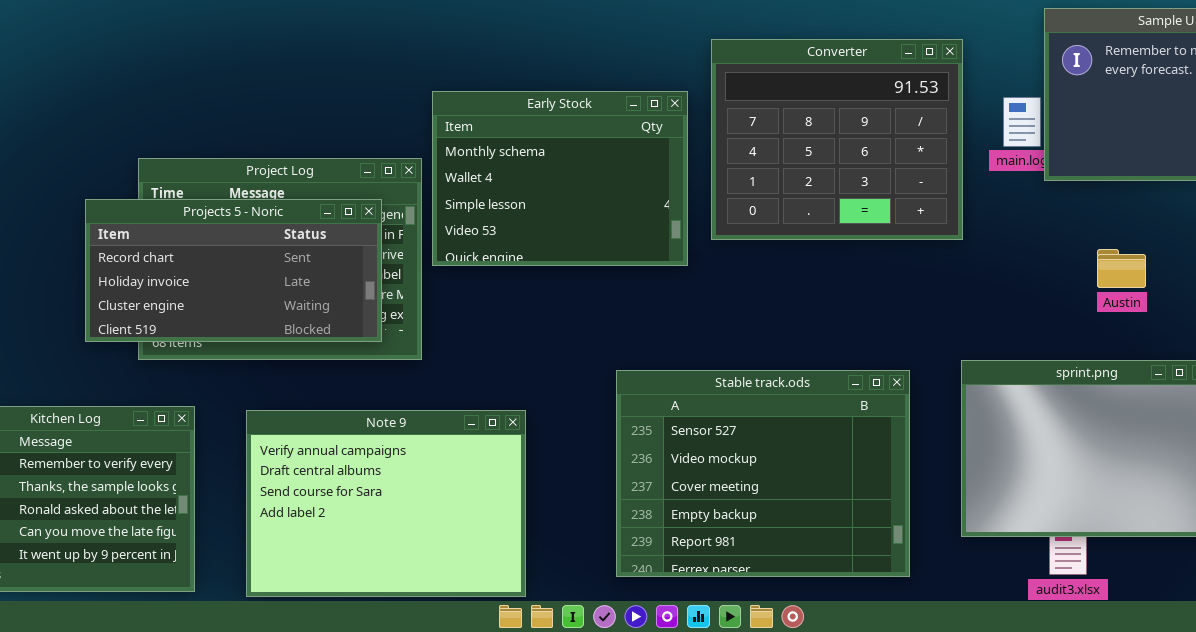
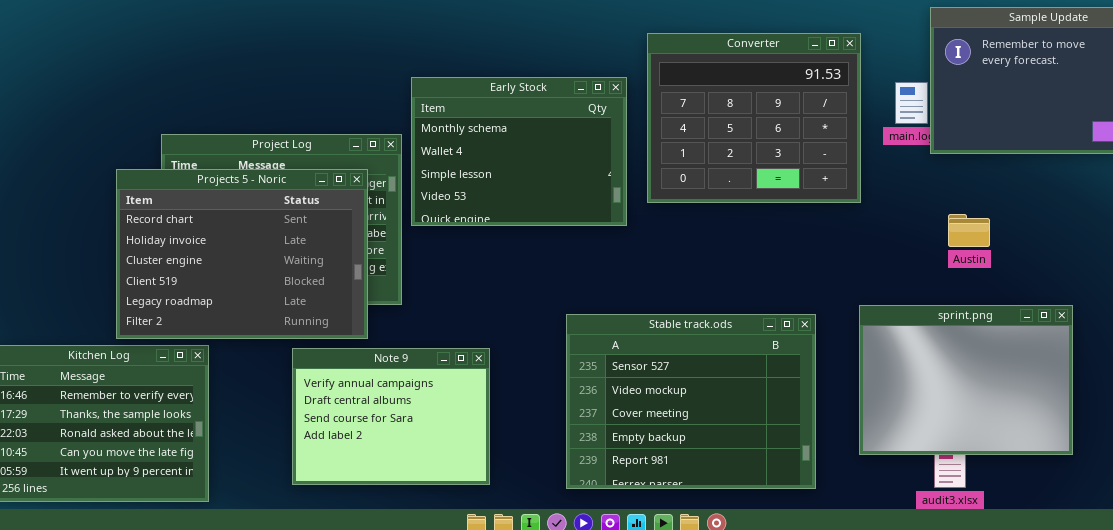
Projects 5 - Noric: [85,199,382,342] -> [116,169,368,339], resized
Austin: [1097,249,1146,288] -> [948,214,990,247], moved
Note 9: [246,410,526,597] -> [292,348,490,485], resized

